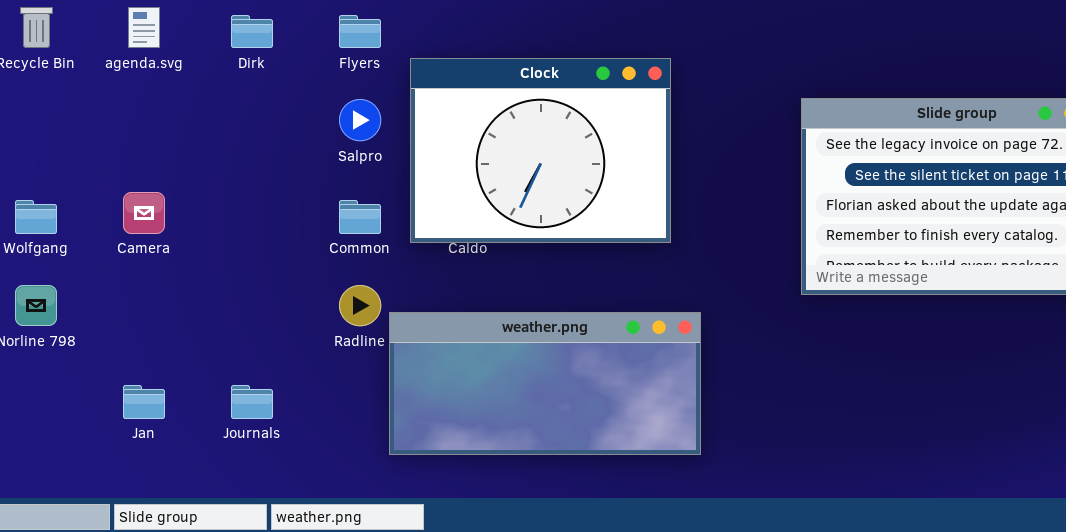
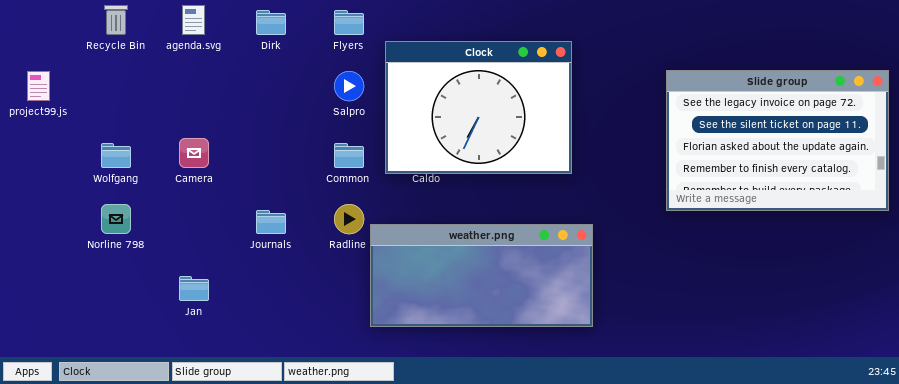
Journals: [231,385,273,419] -> [256,210,286,234], moved

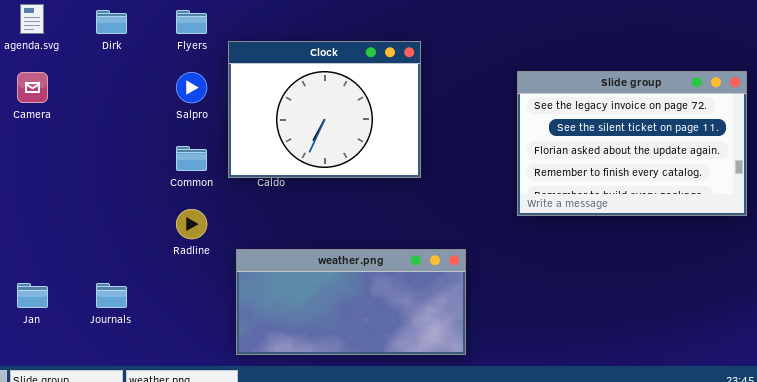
Camera: [179,138,209,168] -> [17,72,48,103], moved
Journals: [256,210,286,234] -> [96,283,127,308], moved
weather.png: [370,224,593,327] -> [236,249,466,355], moved

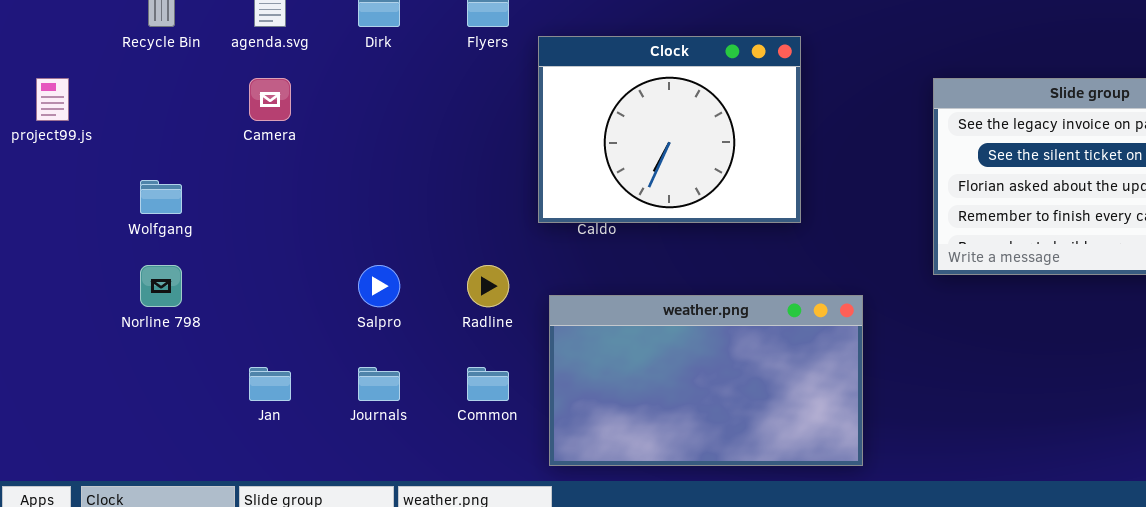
Salpro: [176,72,207,103] -> [358,265,400,307], moved
Common: [176,146,207,171] -> [467,367,509,401], moved
weather.png: [236,249,466,355] -> [549,295,863,466], resized

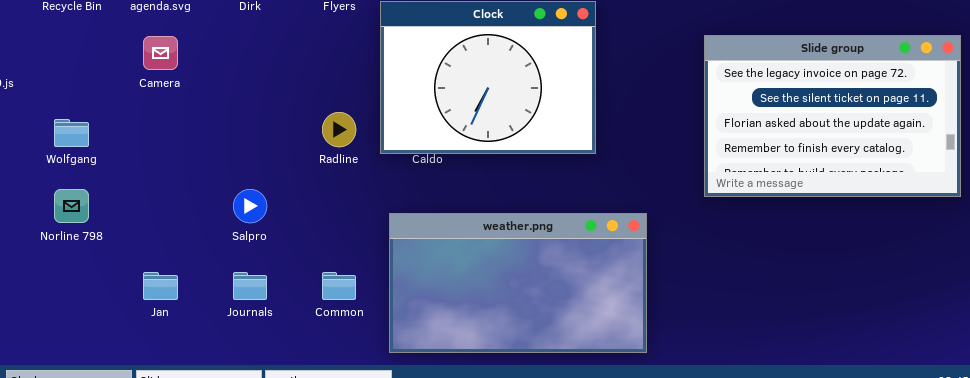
Radline: [467,265,509,307] -> [322,112,356,147], moved

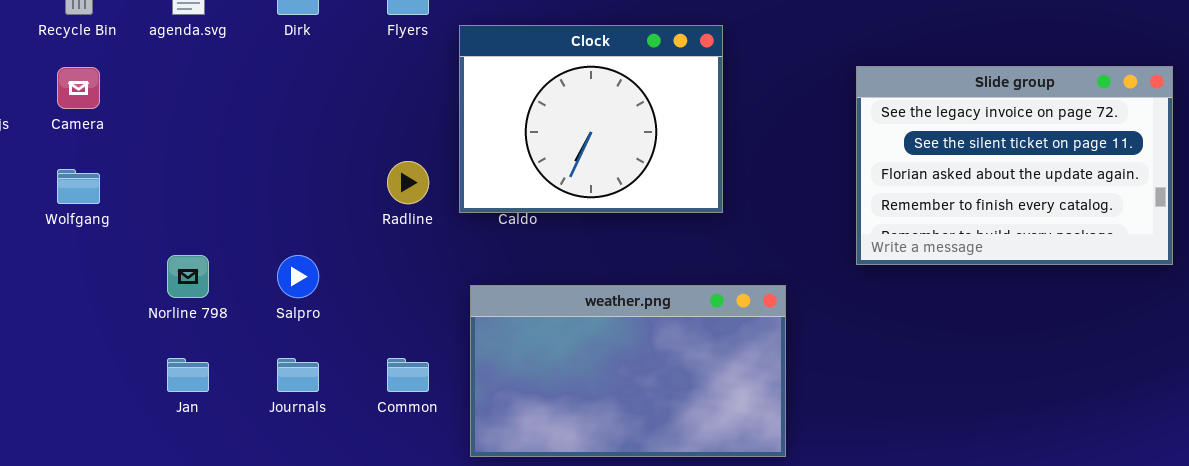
Camera: [143,36,178,70] -> [57,67,100,109], moved
Norline 798: [54,189,89,223] -> [167,255,209,298], moved

